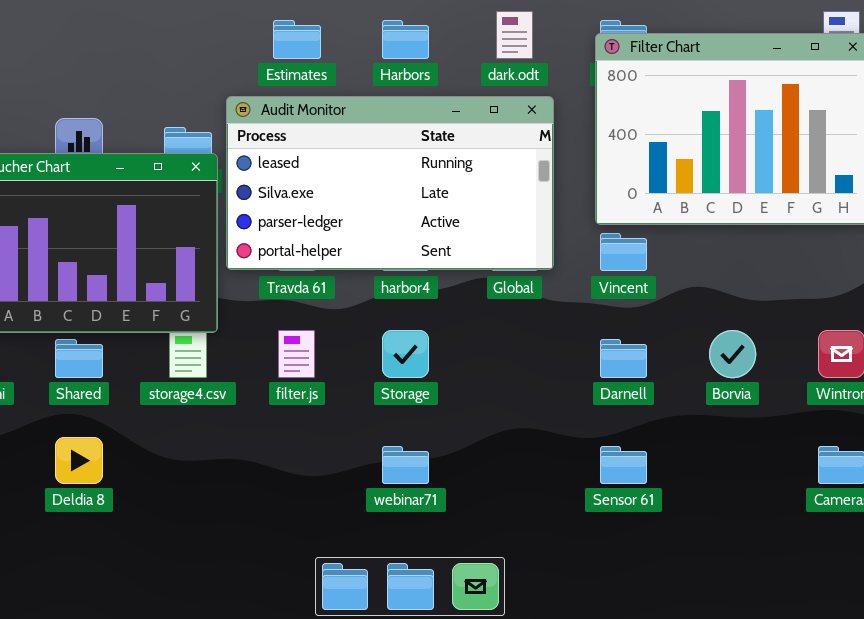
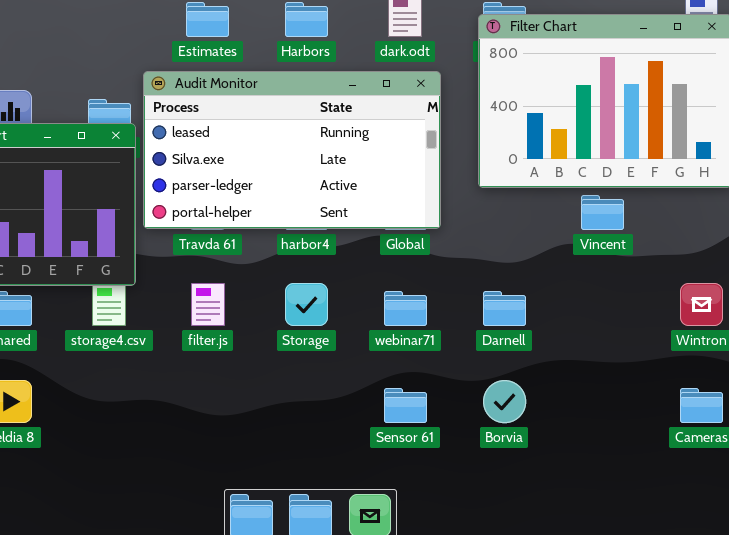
Vincent: [600,233,647,271] -> [581,195,624,230], moved
Borvia: [709,330,756,378] -> [483,380,526,423], moved
webinar71: [382,446,429,484] -> [384,291,427,326], moved
Sensor 61: [600,446,647,484] -> [384,388,427,423], moved

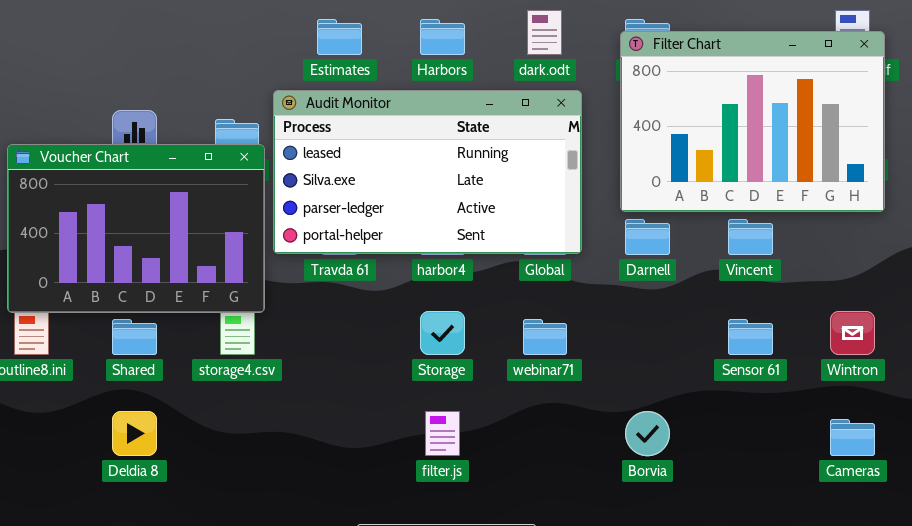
filter.js: [191,283,225,326] -> [425,411,460,456], moved
Darnell: [483,291,526,326] -> [625,219,670,255], moved
Sensor 61: [384,388,427,423] -> [728,319,773,355], moved

